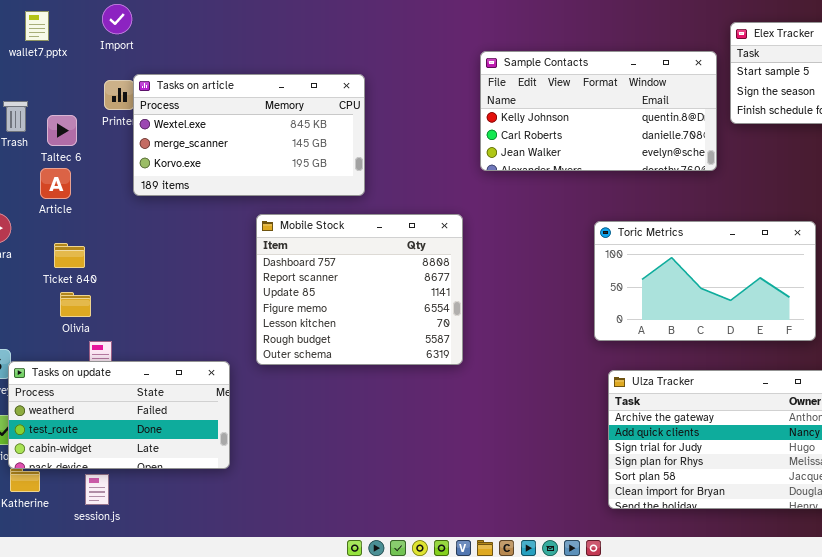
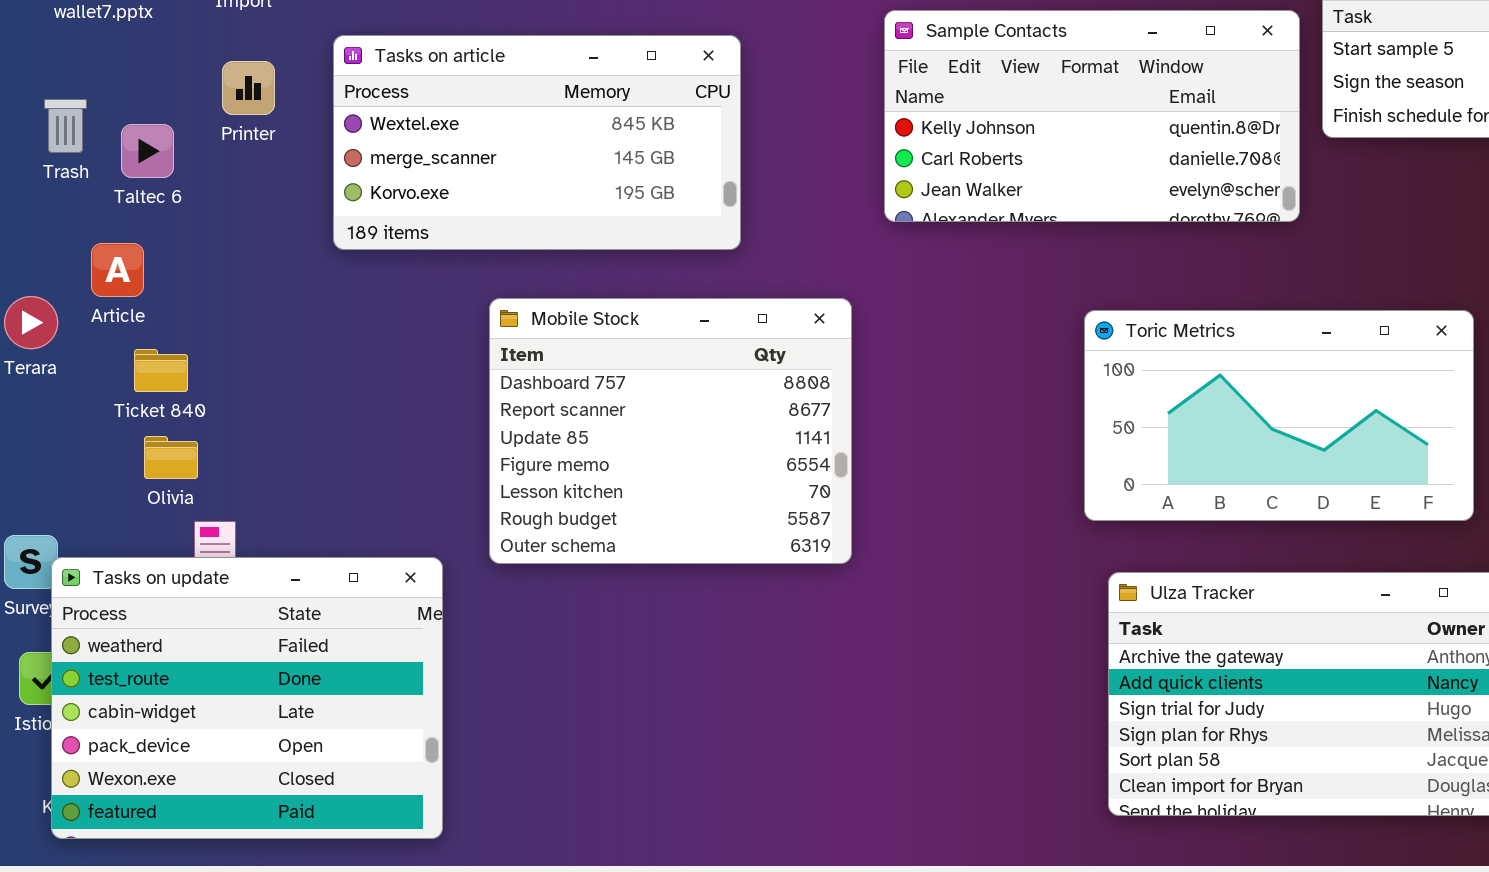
Tasks on article: [133,74,365,196] -> [333,35,741,250], moved
Article: [40,168,71,199] -> [91,243,144,297], moved
Tasks on update: [8,361,230,469] -> [51,557,443,839], resized

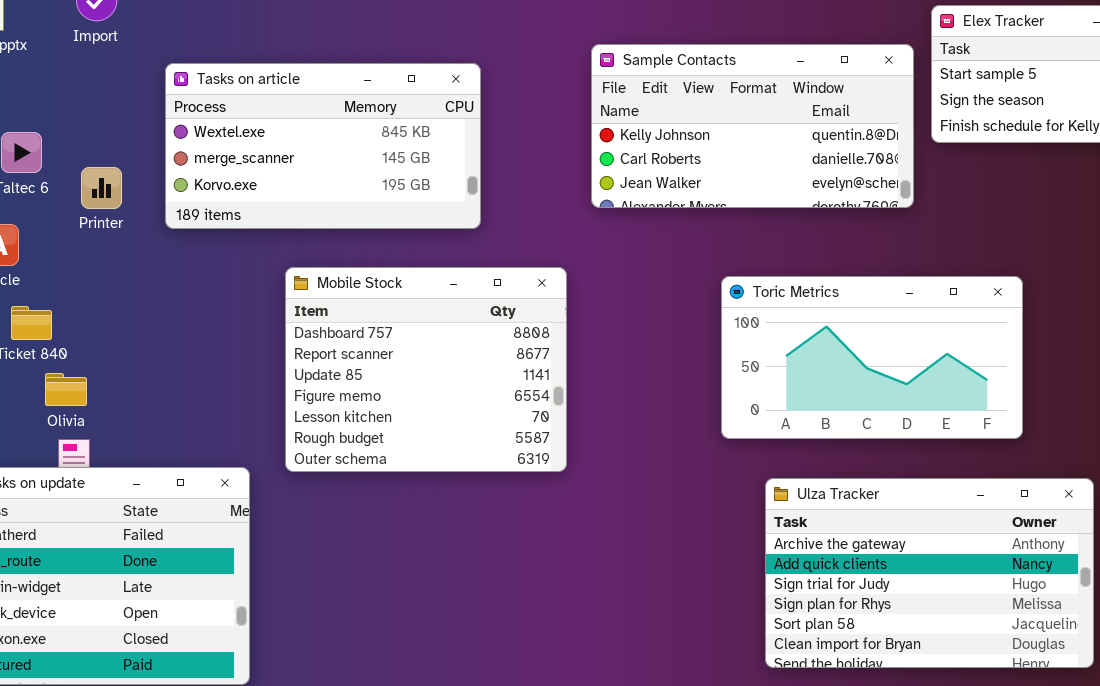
Printer: [222,61,275,115] -> [81,167,122,209], moved
Toric Metrics: [1084,310,1474,521] -> [721,276,1023,439], moved
Olivia: [144,436,198,479] -> [45,373,87,406], moved

